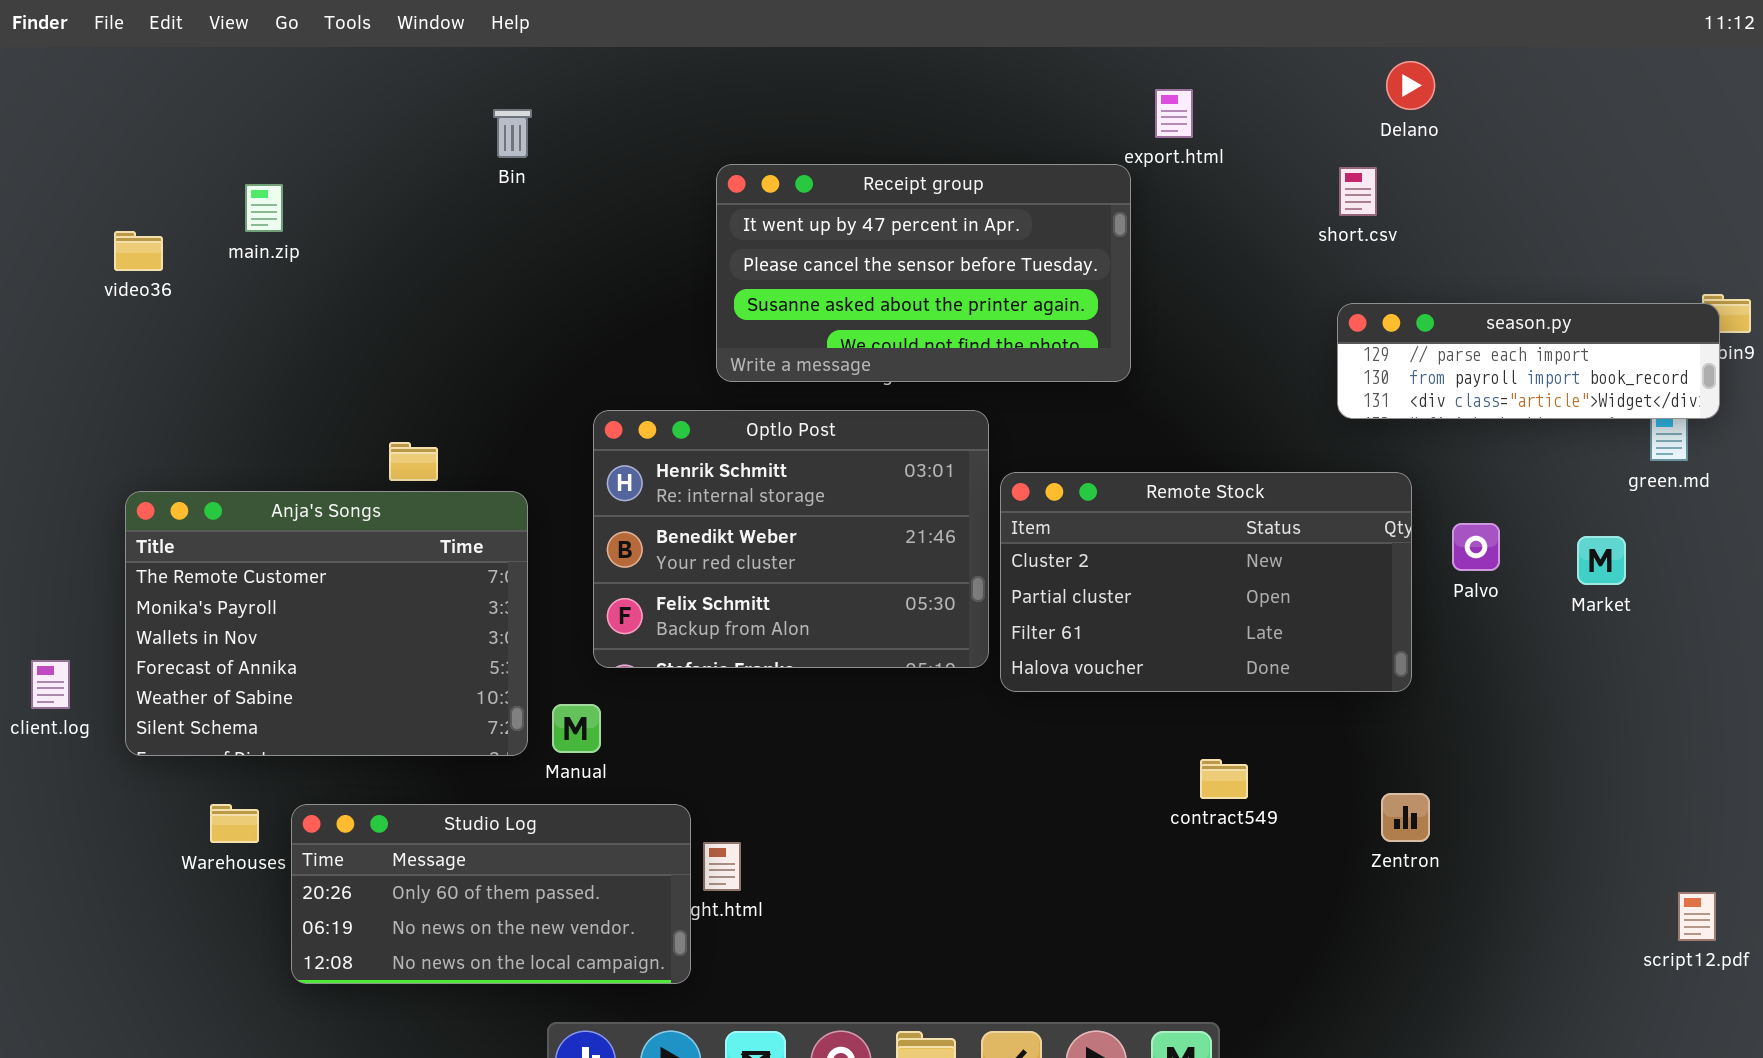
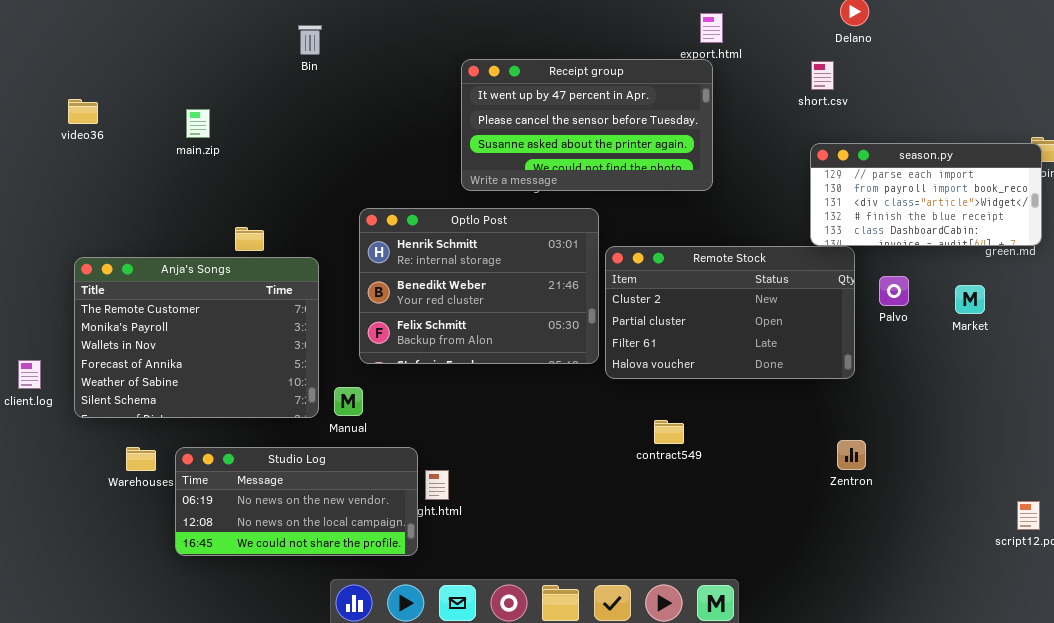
Receipt group: [716,164,1131,382] -> [461,59,713,191], moved
main.zip: [245,184,283,232] -> [186,109,210,138], moved
season.py: [1337,303,1720,419] -> [810,143,1042,246], resized
contract549: [1200,759,1248,799] -> [654,420,684,444], moved
Studio Log: [291,804,691,984] -> [175,447,418,556], scrolled down 1 row

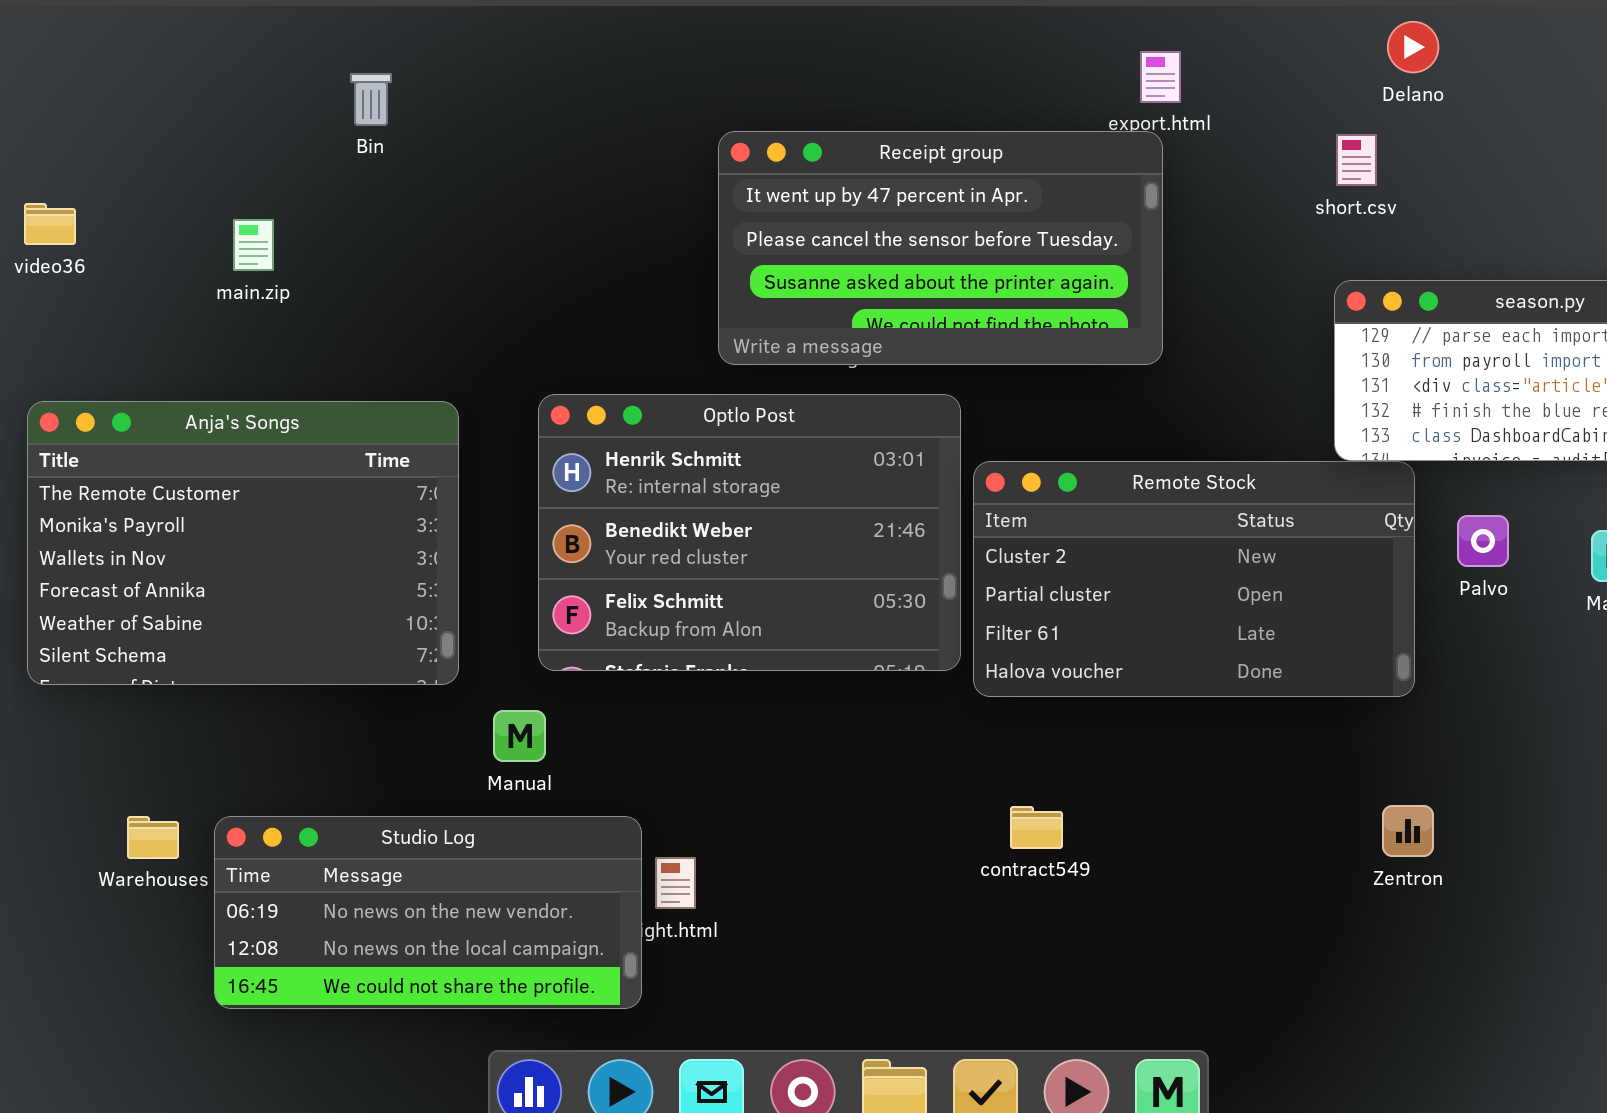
Bin: [298,25,322,55] -> [350,73,392,126], moved
Anja's Songs: [74,257,319,418] -> [27,401,459,685], moved
contract549: [654,420,684,444] -> [1010,806,1063,849], moved

